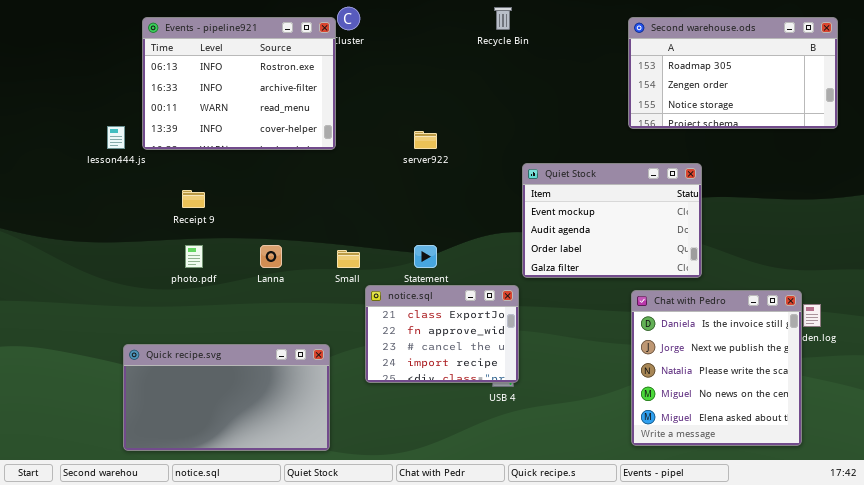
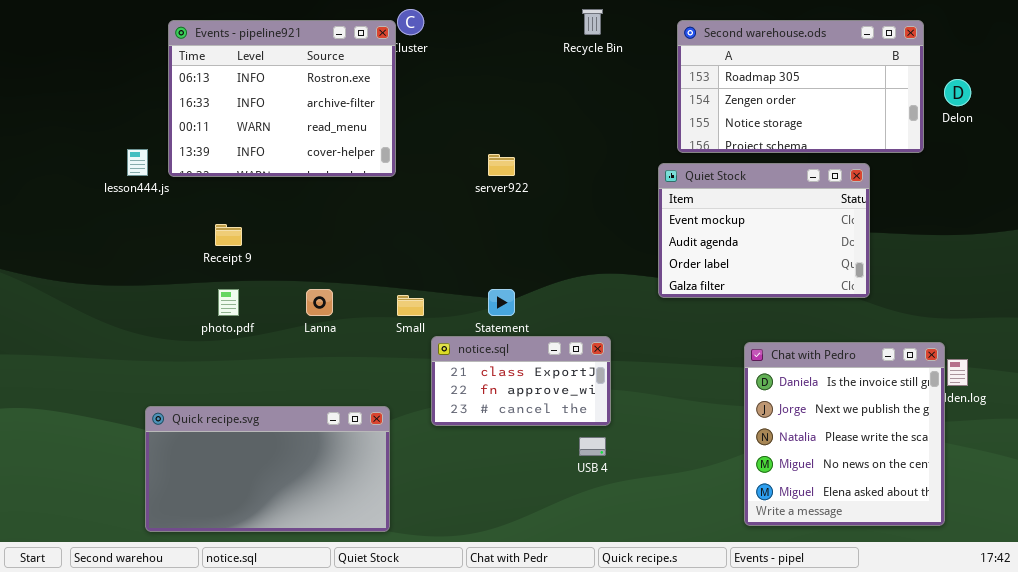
Second warehouse.ods: [628,17,838,129] -> [677,20,924,153], moved
Quiet Stock: [522,163,702,278] -> [658,163,870,298], moved
notice.sql: [365,285,519,383] -> [431,336,611,426], resized

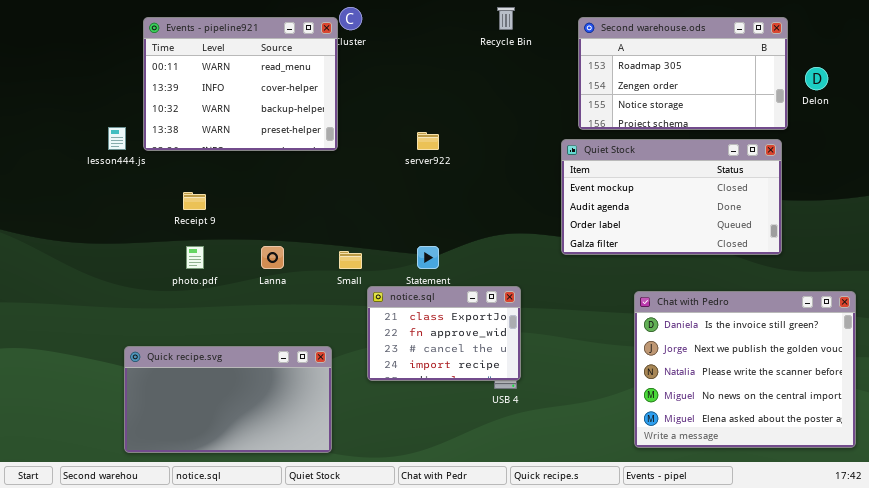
Events - pipeline921: [168,20,396,177] -> [143,17,338,151], scrolled down 2 rows
Quiet Stock: [658,163,870,298] -> [561,139,782,255], resized
notice.sql: [431,336,611,426] -> [367,286,521,381], resized
Chat with Pedro: [744,342,945,526] -> [634,291,856,448], resized

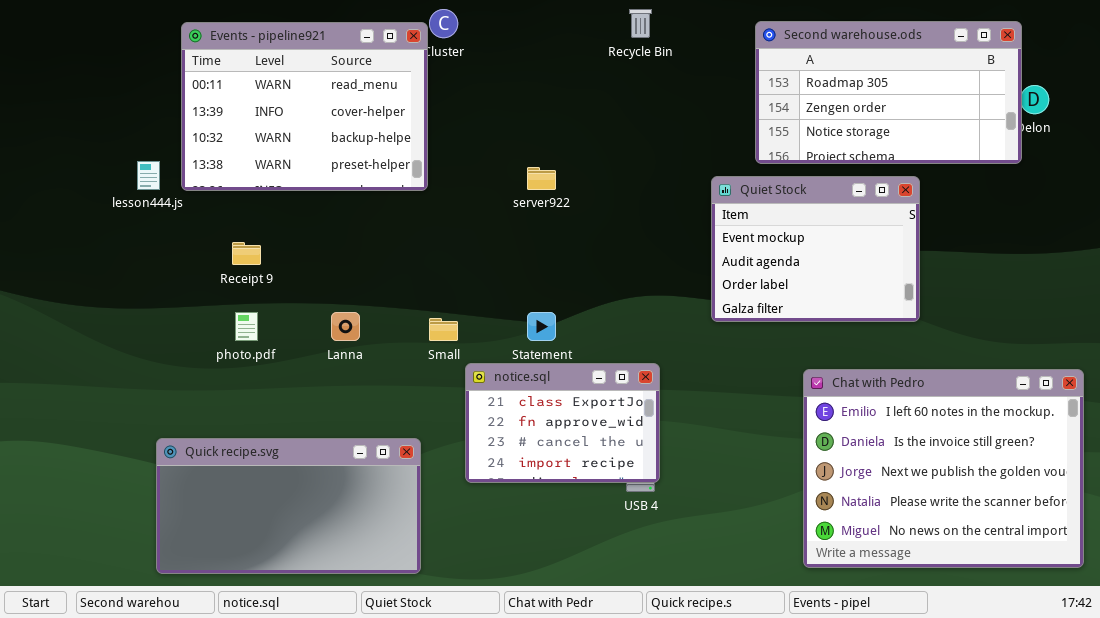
Second warehouse.ods: [578,17,788,130] -> [755,21,1022,164], moved
Quiet Stock: [561,139,782,255] -> [711,176,920,322], resized
Chat with Pedro: [634,291,856,448] -> [803,369,1084,568], scrolled up 1 row

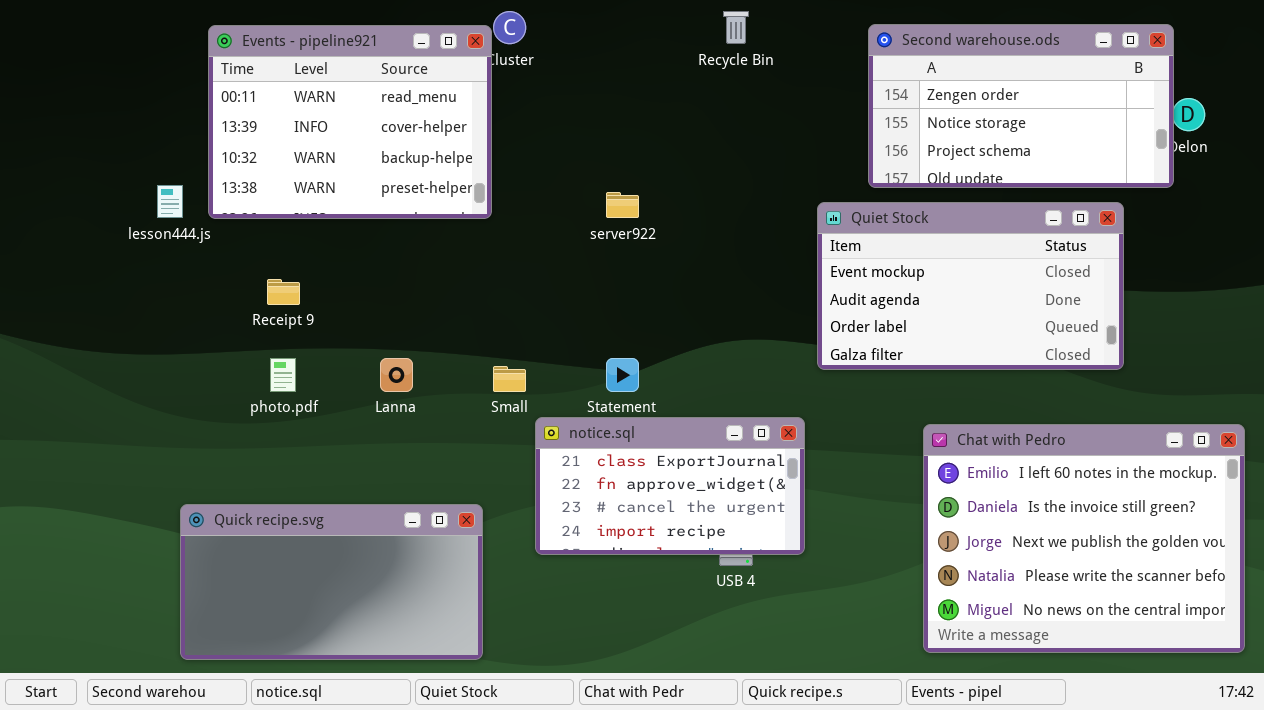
Second warehouse.ods: [755,21,1022,164] -> [868,24,1174,188], scrolled down 1 row
Quiet Stock: [711,176,920,322] -> [817,202,1124,370], resized
notice.sql: [465,363,660,483] -> [535,417,805,555], resized

